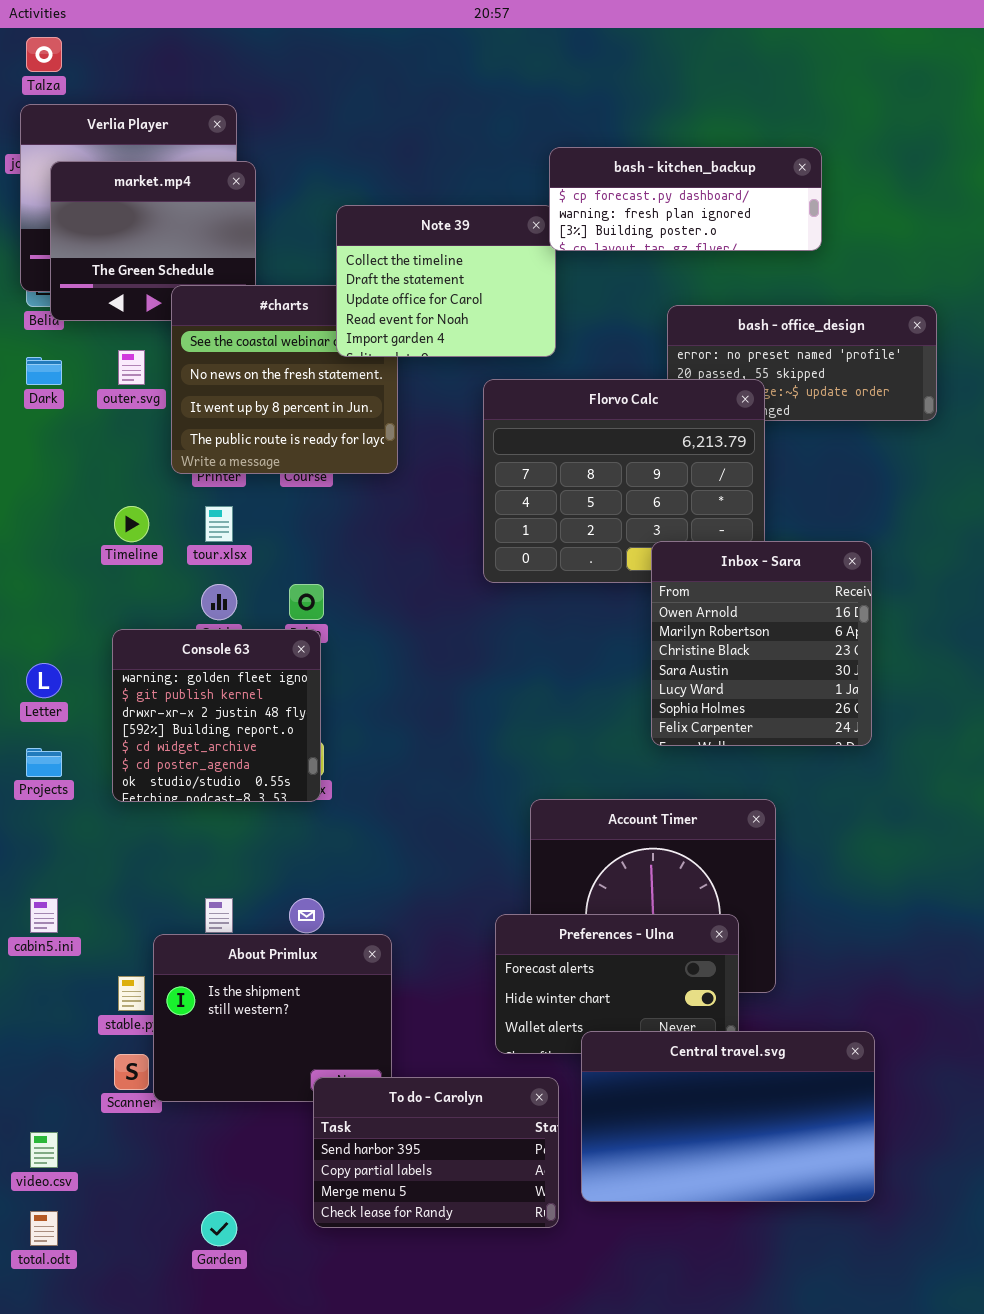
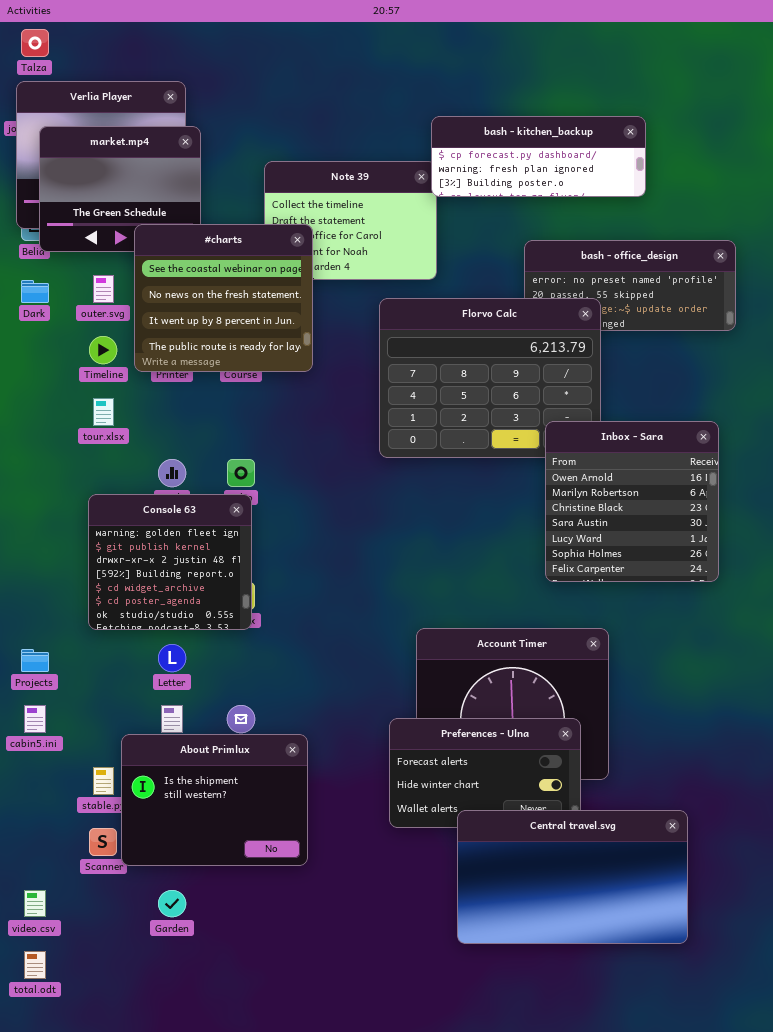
#charts: [171,285,398,474] -> [134,224,313,372], raised
Timeline: [114,506,149,542] -> [89,336,117,364], moved
tour.xlsx: [205,506,233,542] -> [93,398,114,426], moved
Inbox - Sara: [651,541,872,746] -> [545,421,719,582], moved
Letter: [26,663,62,698] -> [158,644,186,672], moved
Projects: [26,748,62,777] -> [21,649,49,672], moved
To do - Carolyn: [313,1077,559,1228] -> none, closed
Garden: [201,1211,237,1246] -> [158,890,186,917], moved

